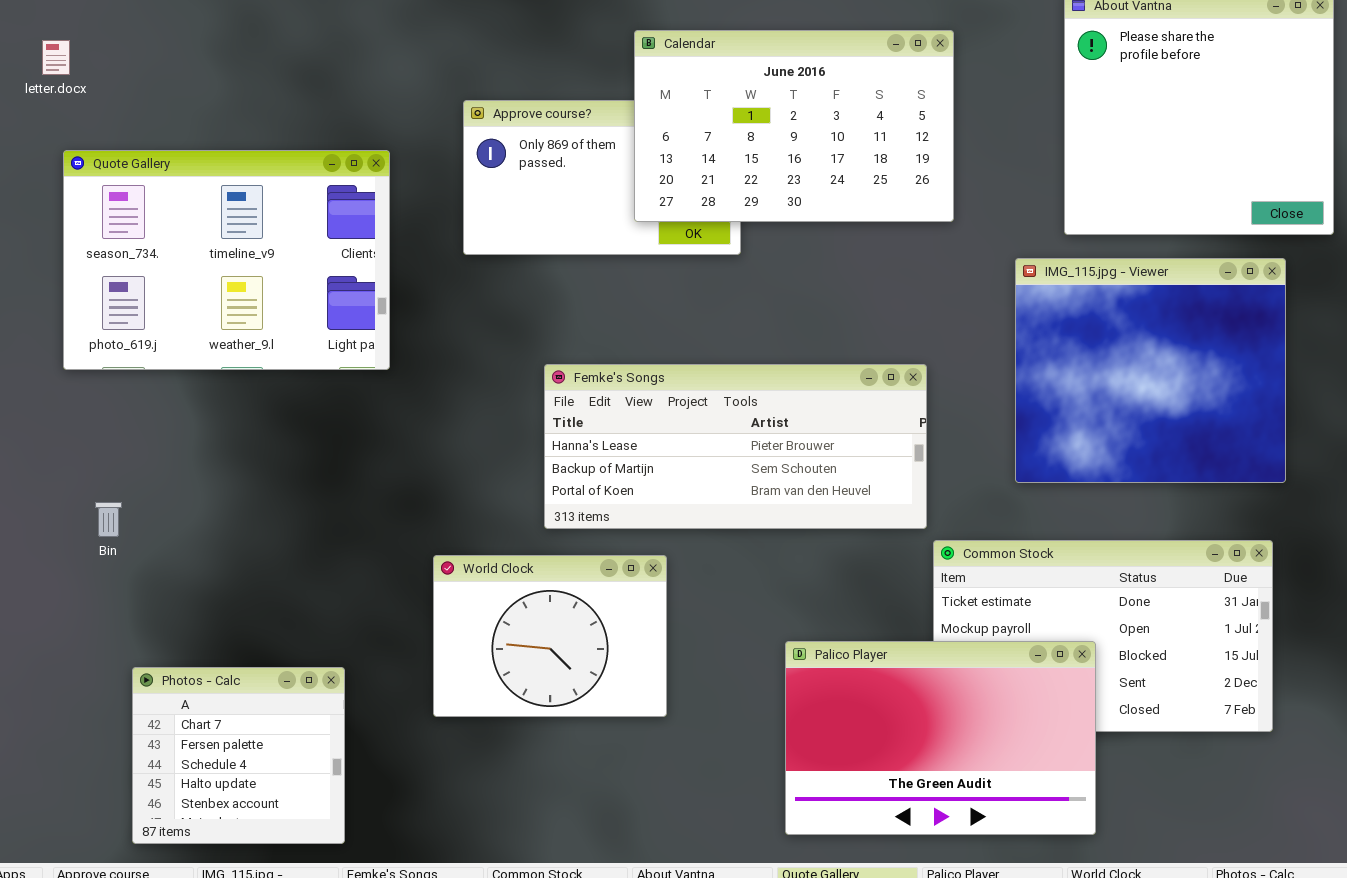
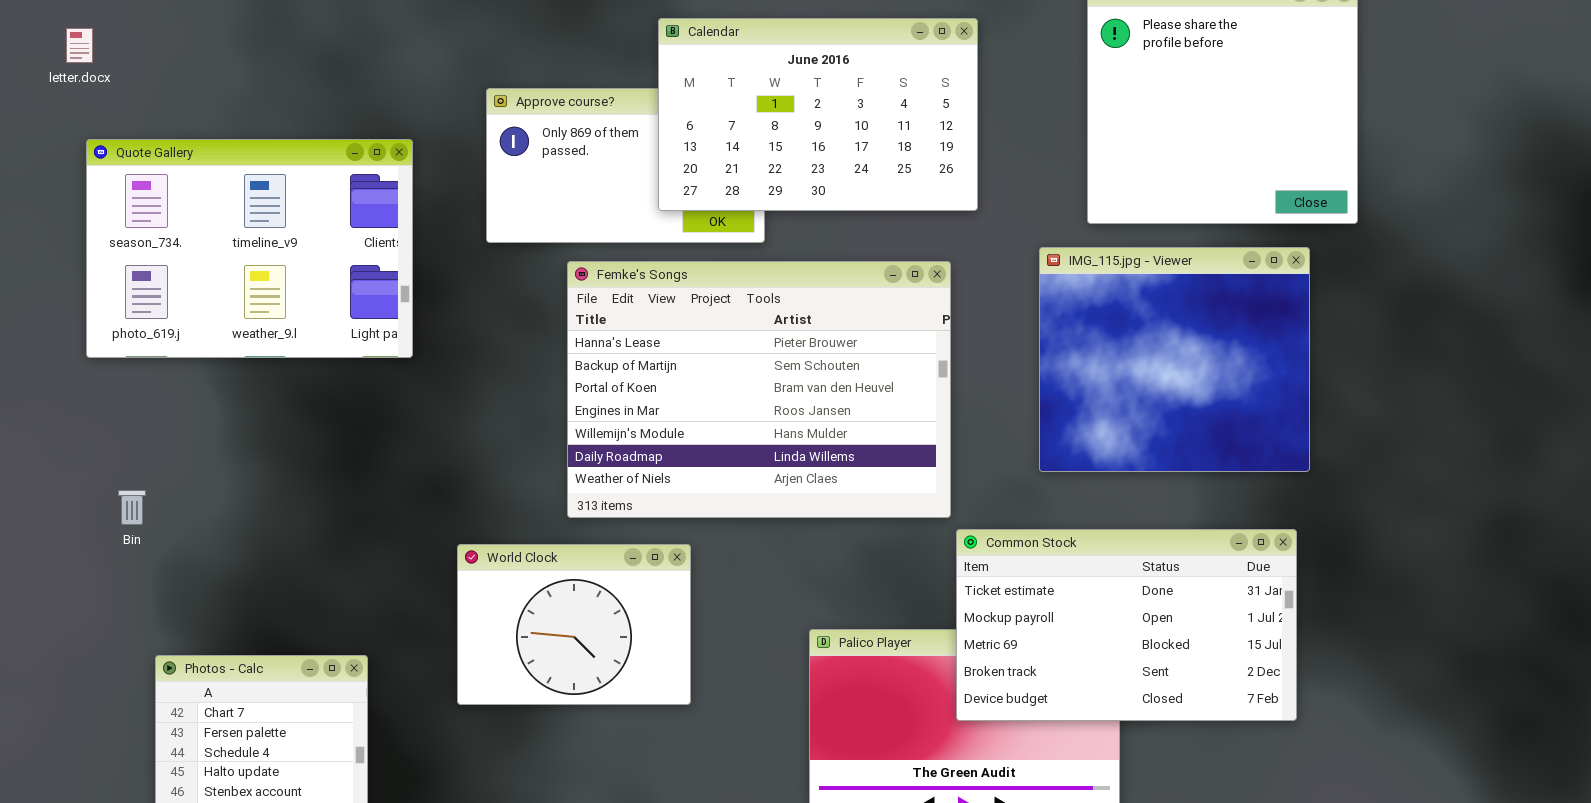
Femke's Songs: [544,364,927,529] -> [567,261,951,518], resized
Common Stock: [933,540,1273,732] -> [956,529,1297,721], raised

